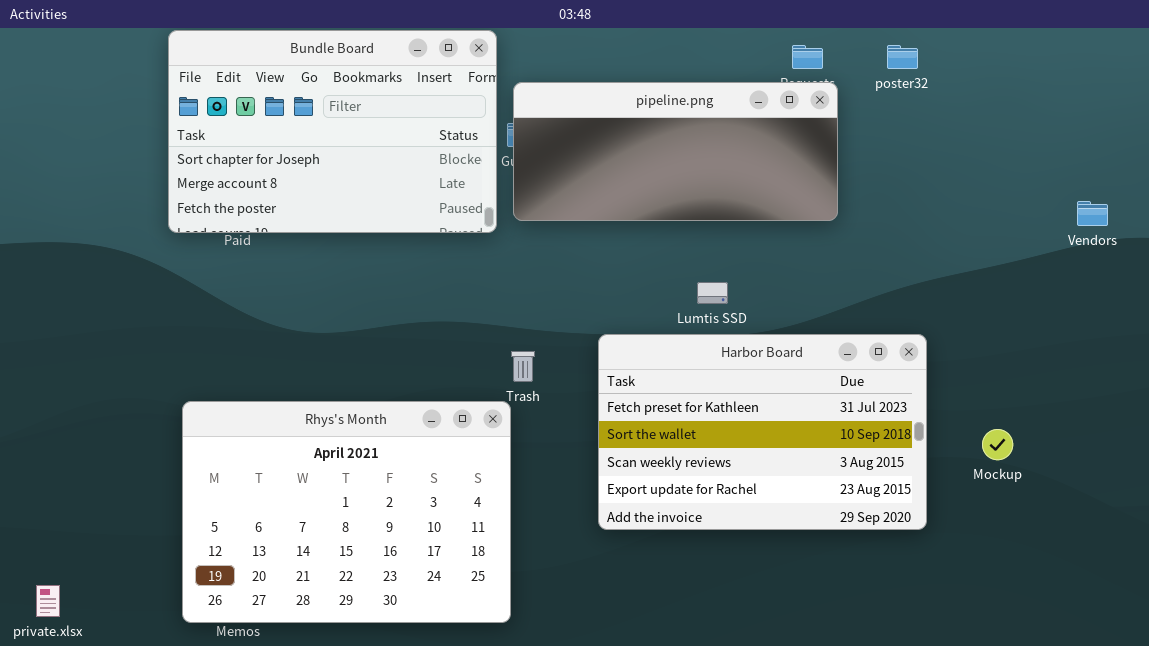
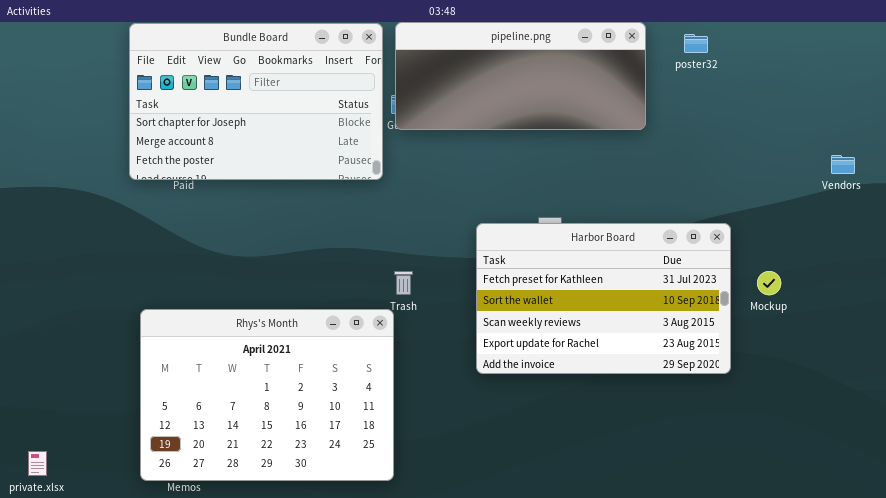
pipeline.png: [513,82,838,221] -> [395,22,646,130], moved
Harbor Board: [598,334,927,530] -> [476,223,731,374], moved
Mockup: [982,429,1013,460] -> [757,271,781,295], moved

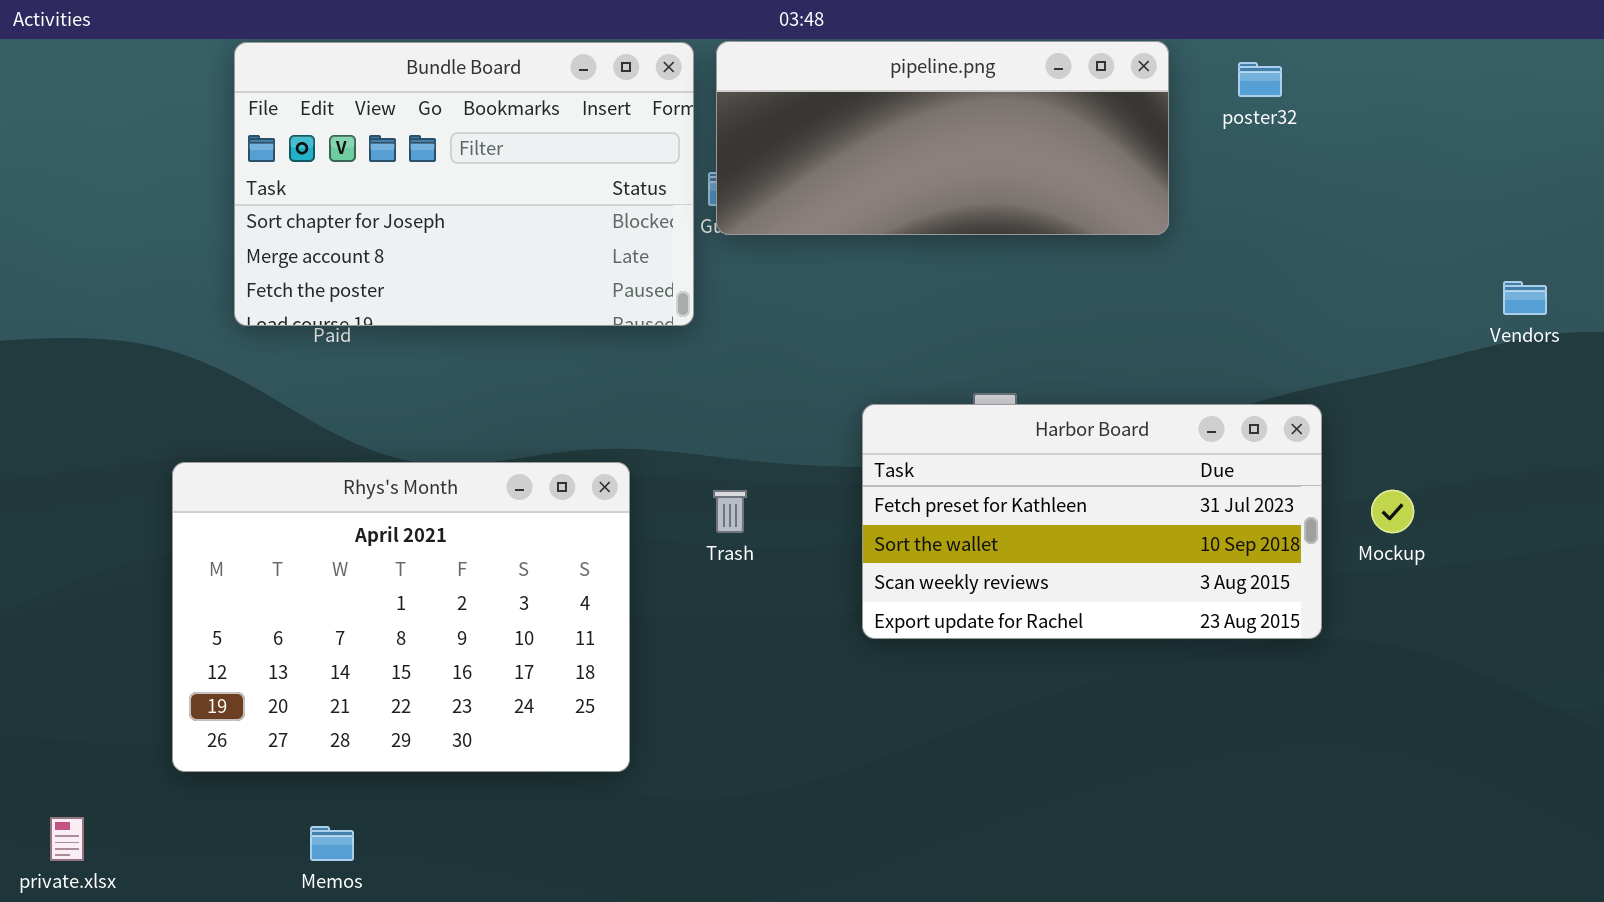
Harbor Board: [476,223,731,374] -> [862,404,1322,639], resized
Rhys's Month: [140,309,394,481] -> [172,462,630,772], moved

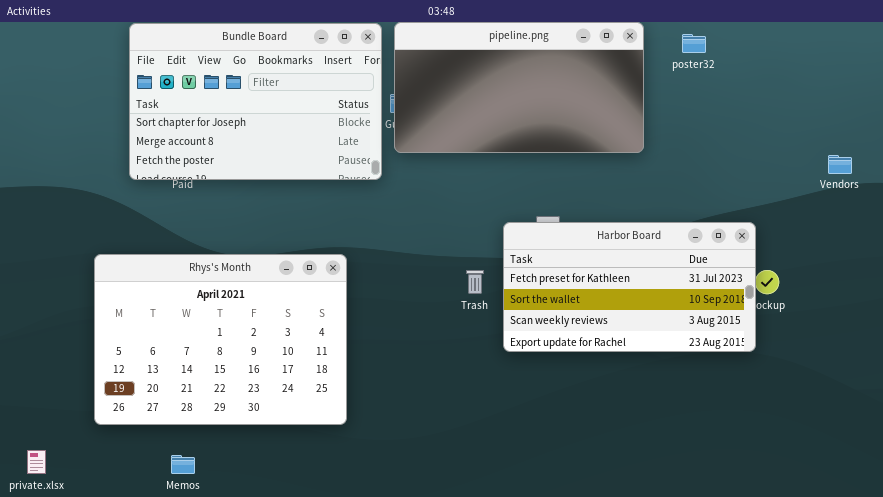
pipeline.png: [716,41,1169,235] -> [394,22,644,153], resized
Harbor Board: [862,404,1322,639] -> [503,222,756,352], moved
Trash: [713,490,747,533] -> [466,270,484,294], moved

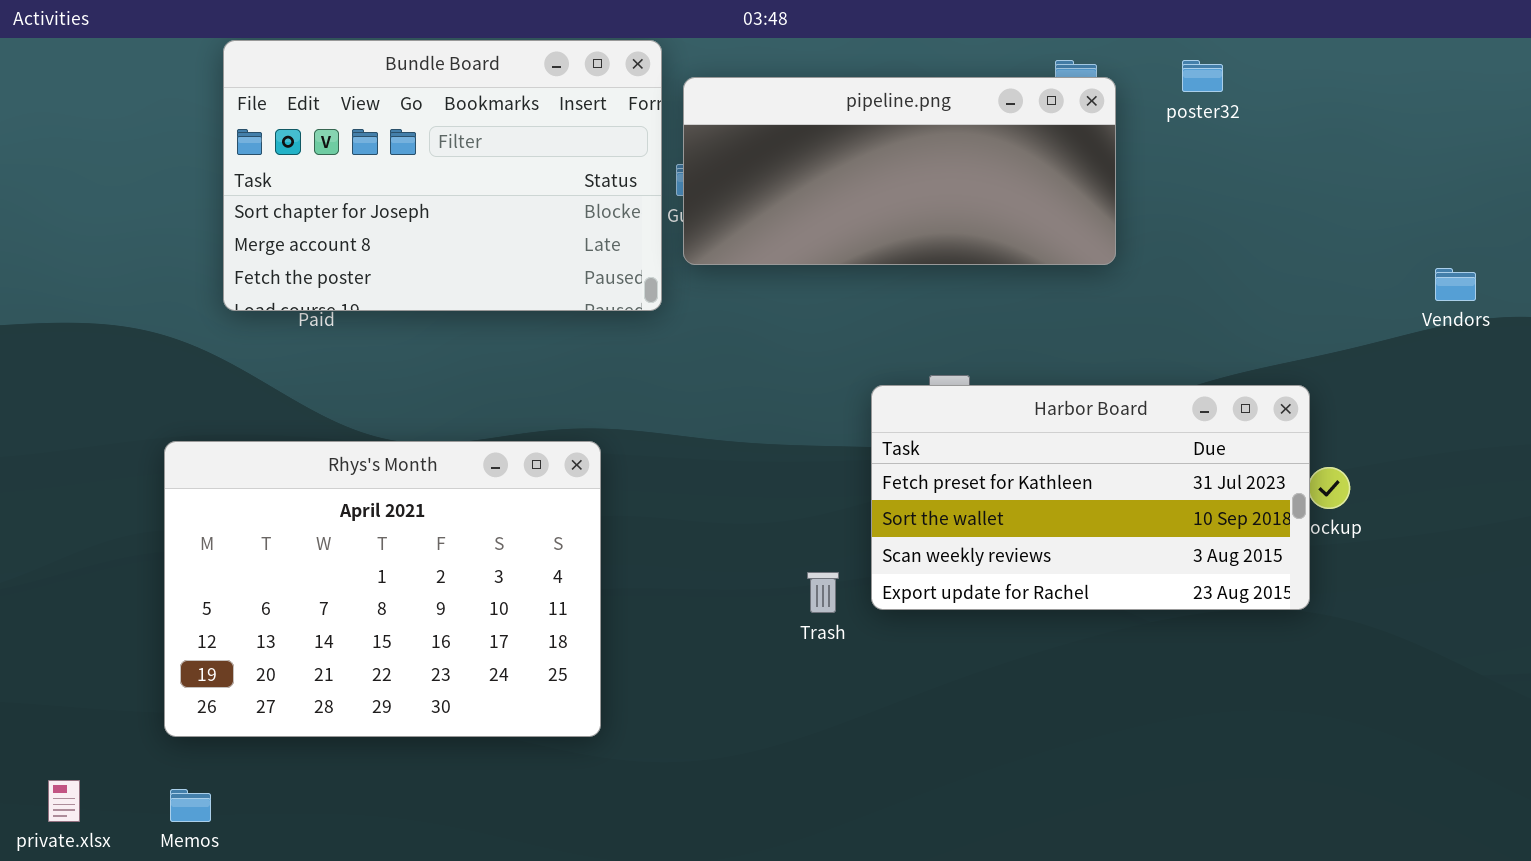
pipeline.png: [394,22,644,153] -> [683,77,1116,265], resized
Trash: [466,270,484,294] -> [807,572,839,613], moved
Memos: [171,455,195,474] -> [170,789,211,822], moved

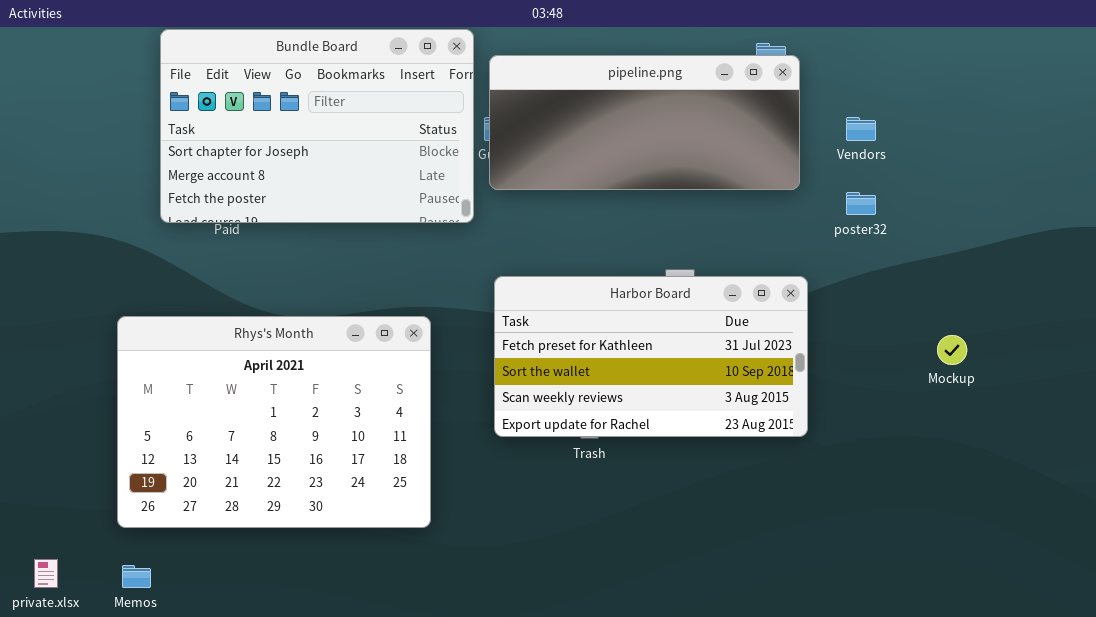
poster32: [1182,60,1223,92] -> [846,192,876,215], moved
Vendors: [1435,268,1476,301] -> [846,117,876,141], moved
Harbor Board: [871,385,1310,610] -> [494,276,808,437], moved

